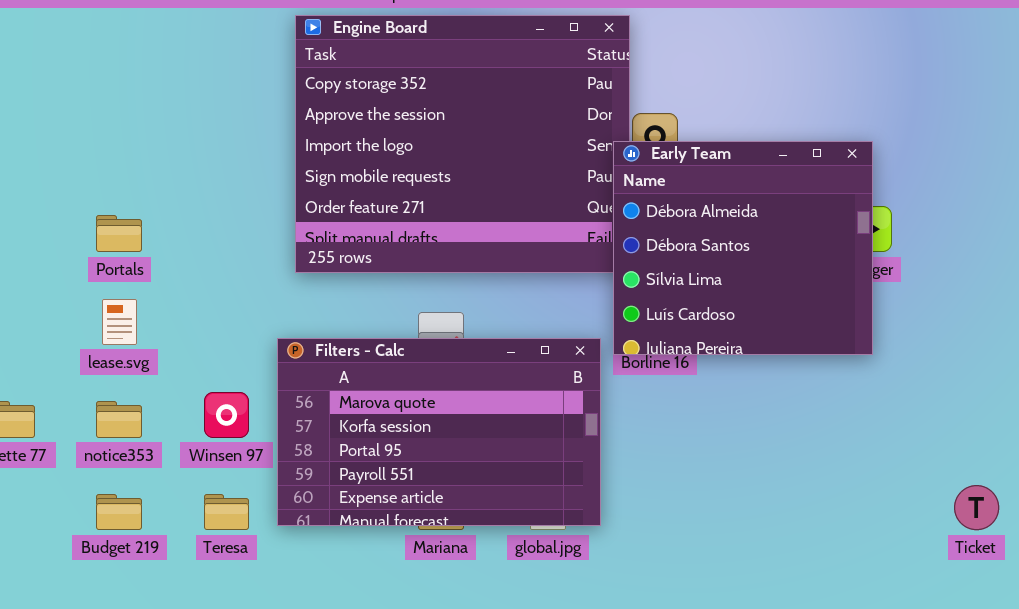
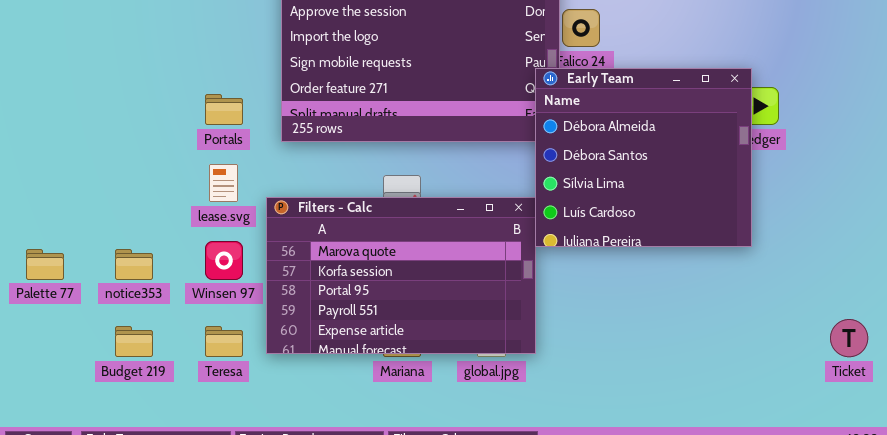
Early Team: [613,141,873,355] -> [535,68,752,247], moved
Portals: [96,215,142,252] -> [205,94,243,125], moved
lease.svg: [102,299,137,345] -> [209,164,238,202], moved

